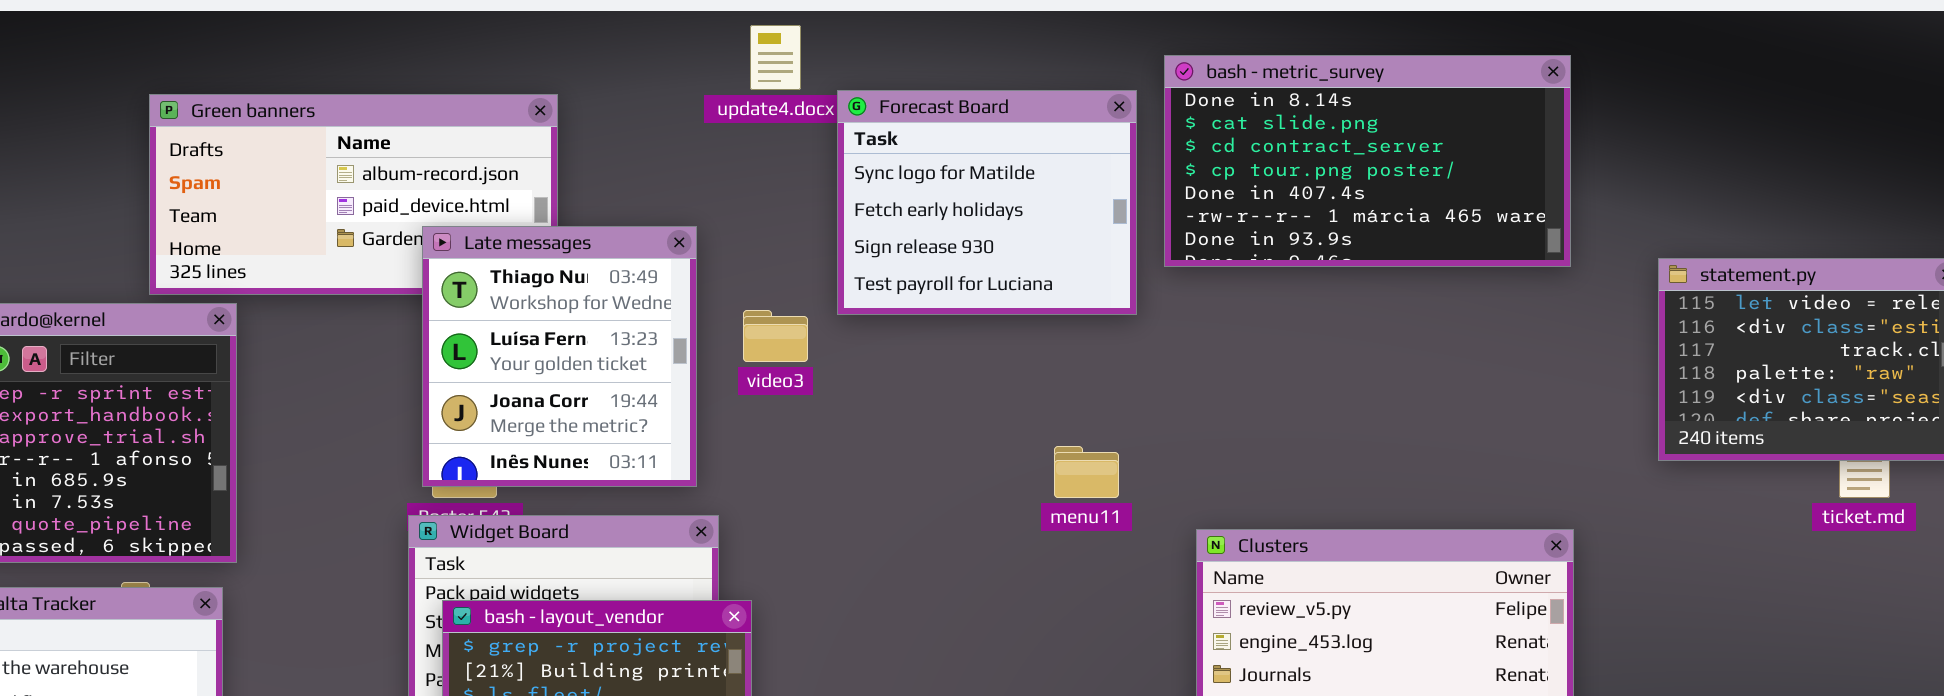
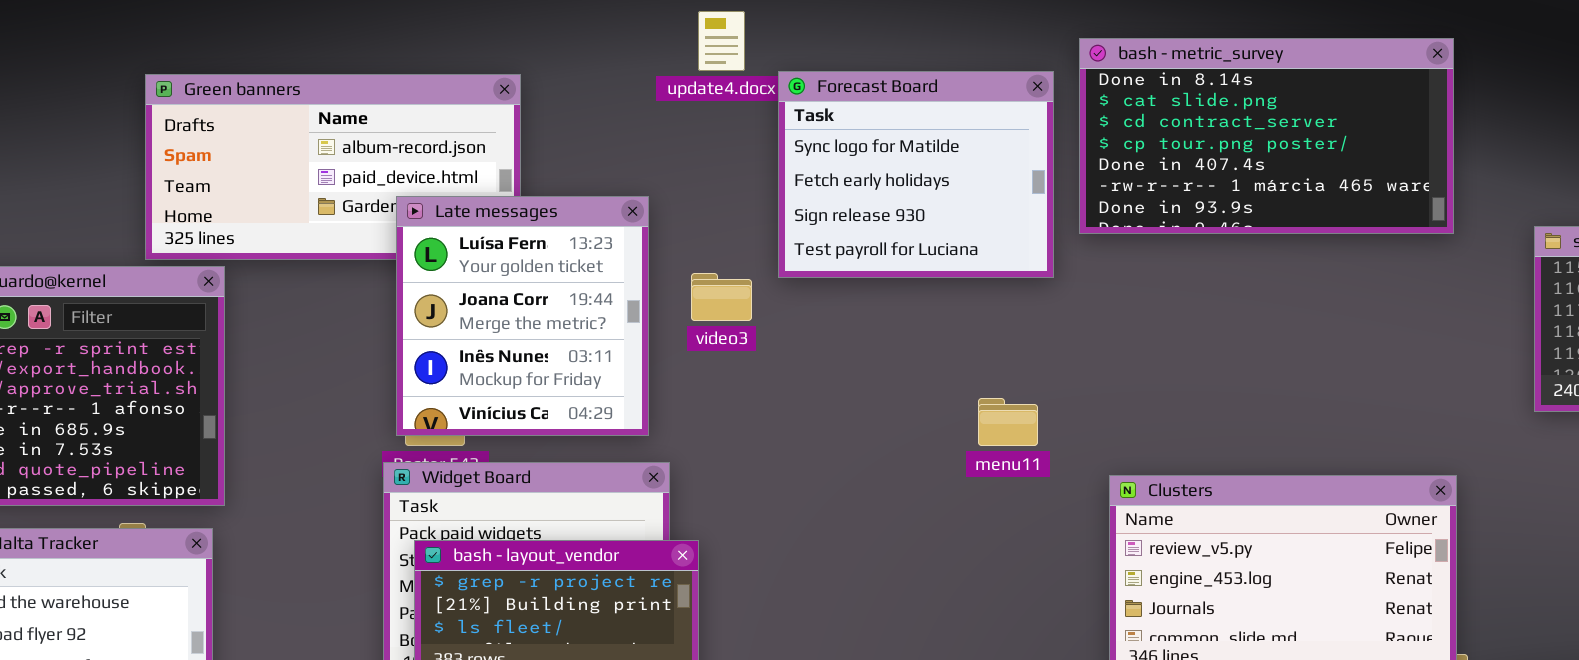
Late messages: [422,226,697,487] -> [396,196,649,436], scrolled down 1 row

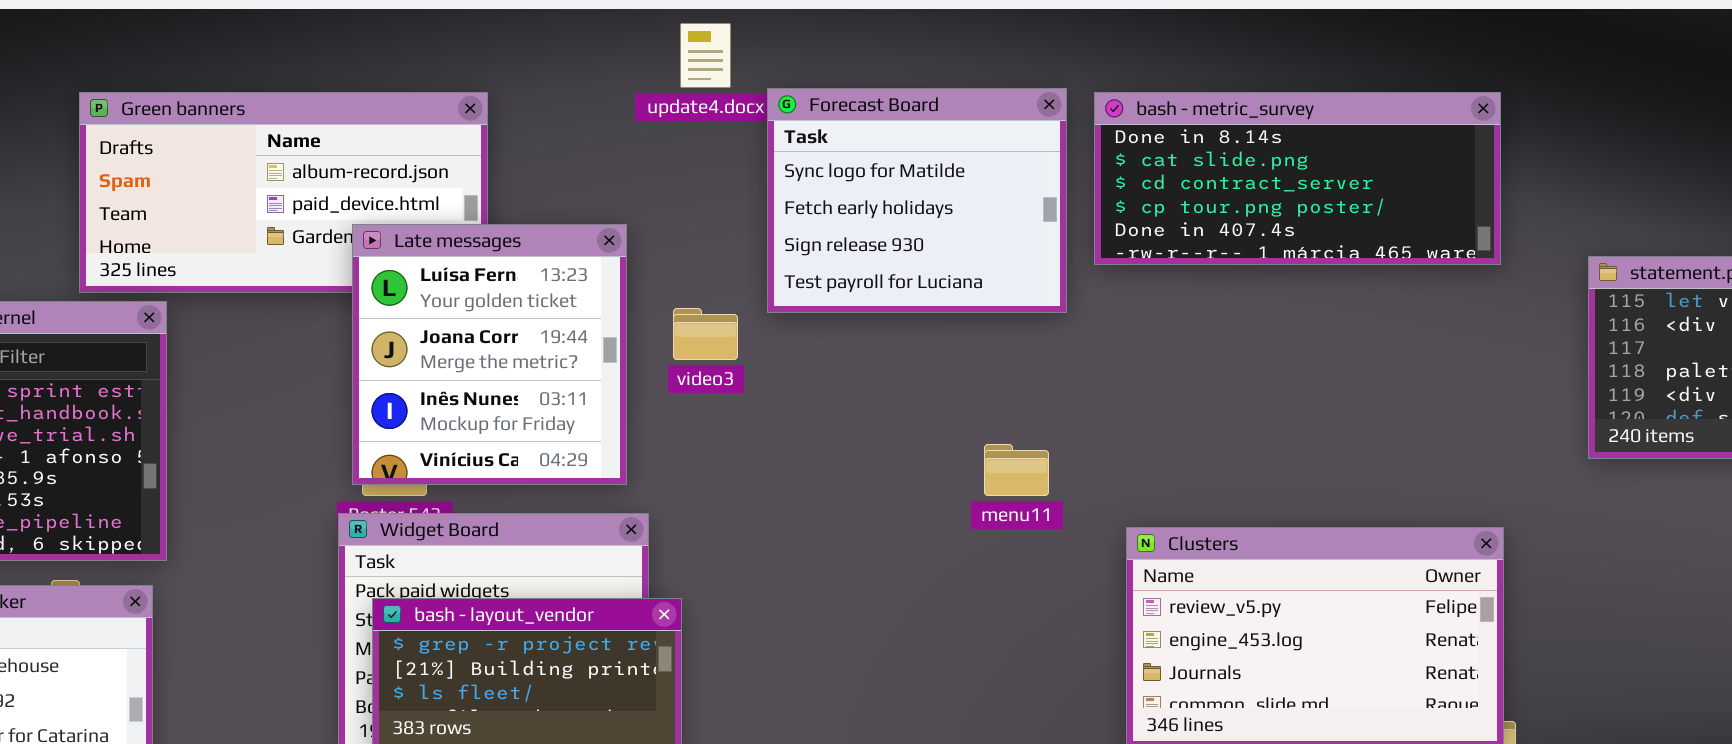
bash - metric_survey: [1079,38,1454,234] -> [1094,92,1501,265], resized

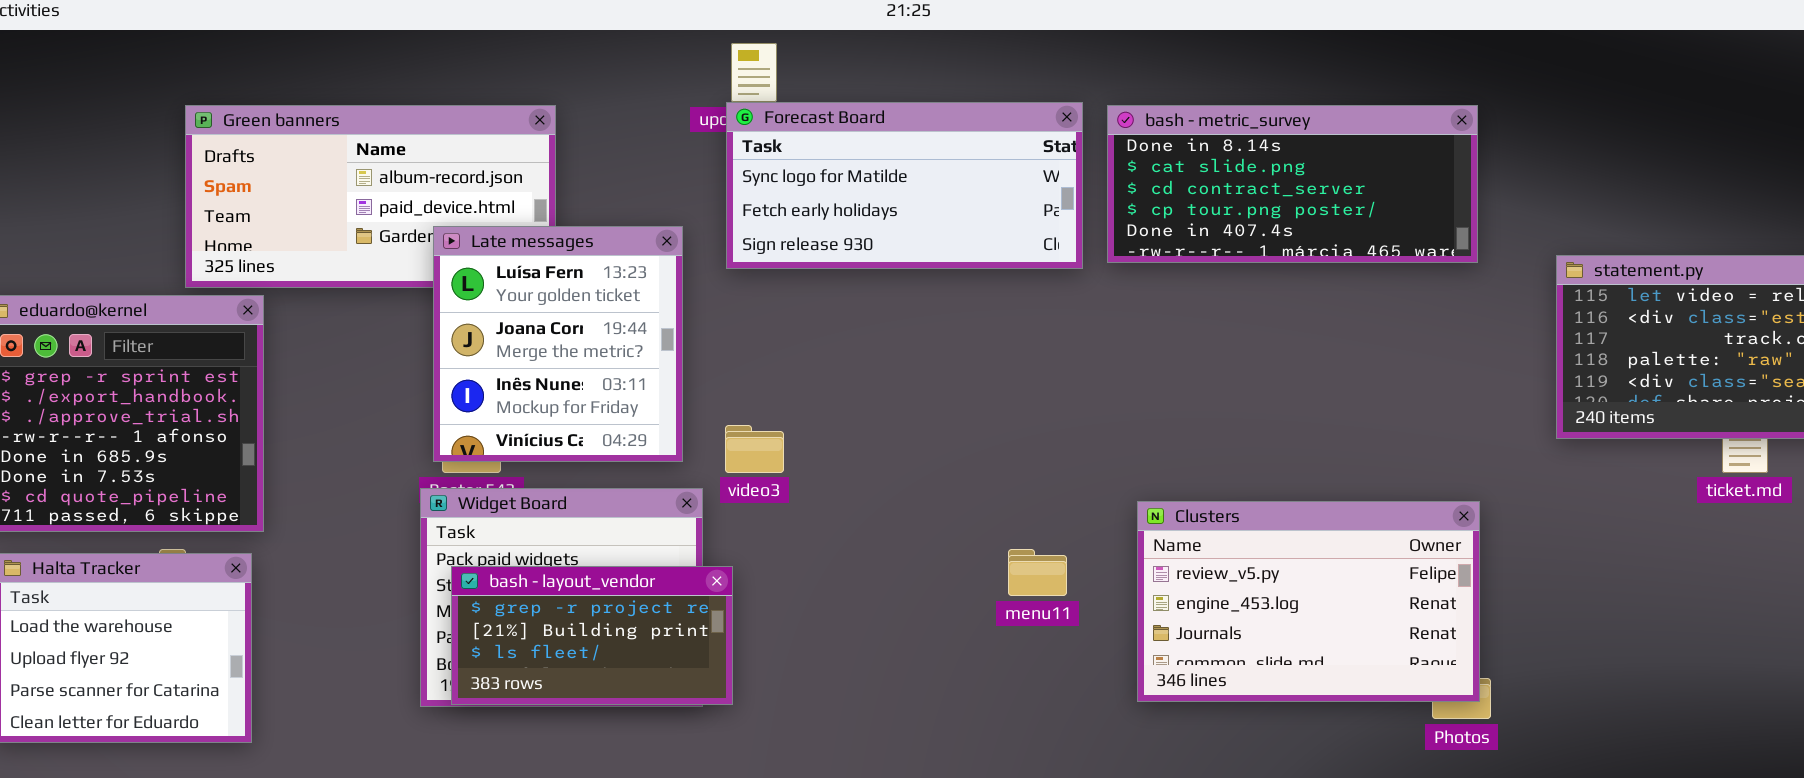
Forecast Board: [767,88,1067,313] -> [726,102,1083,269], resized
video3: [673,308,738,360] -> [725,425,784,473], moved
menu11: [984,444,1049,496] -> [1008,549,1067,596], moved

